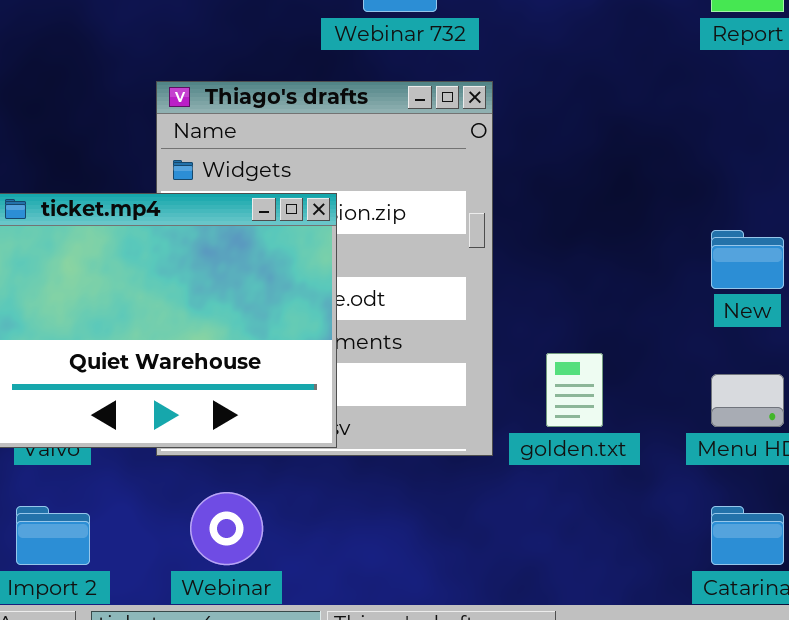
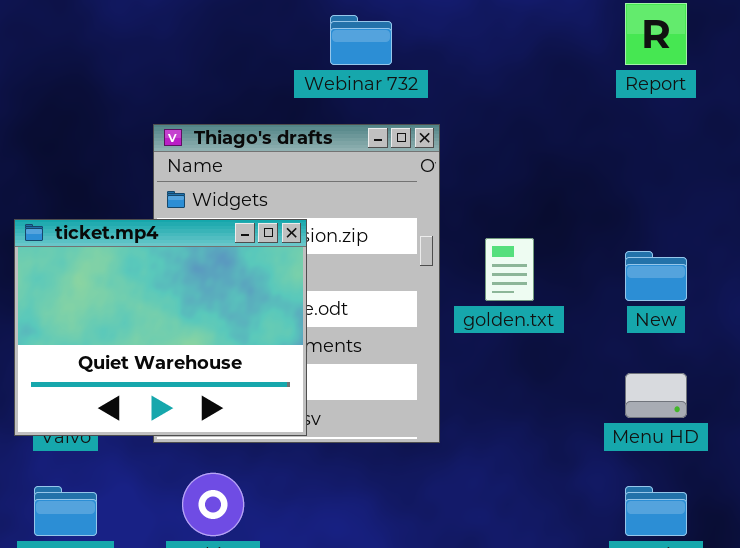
golden.txt: [546,353,603,427] -> [485,238,534,301], moved

